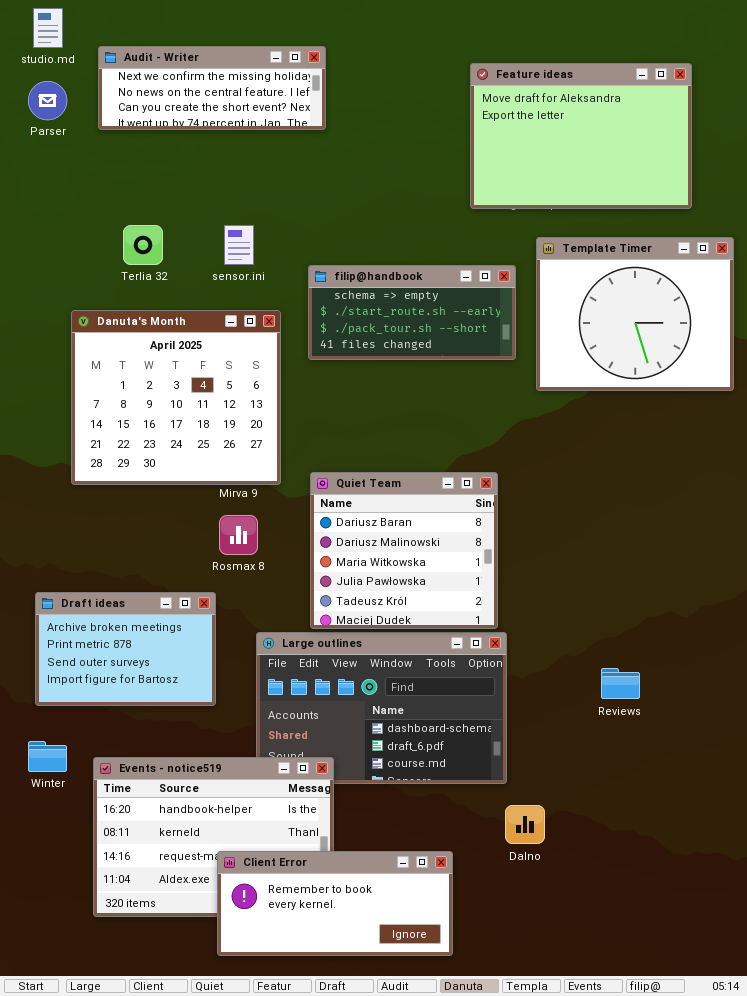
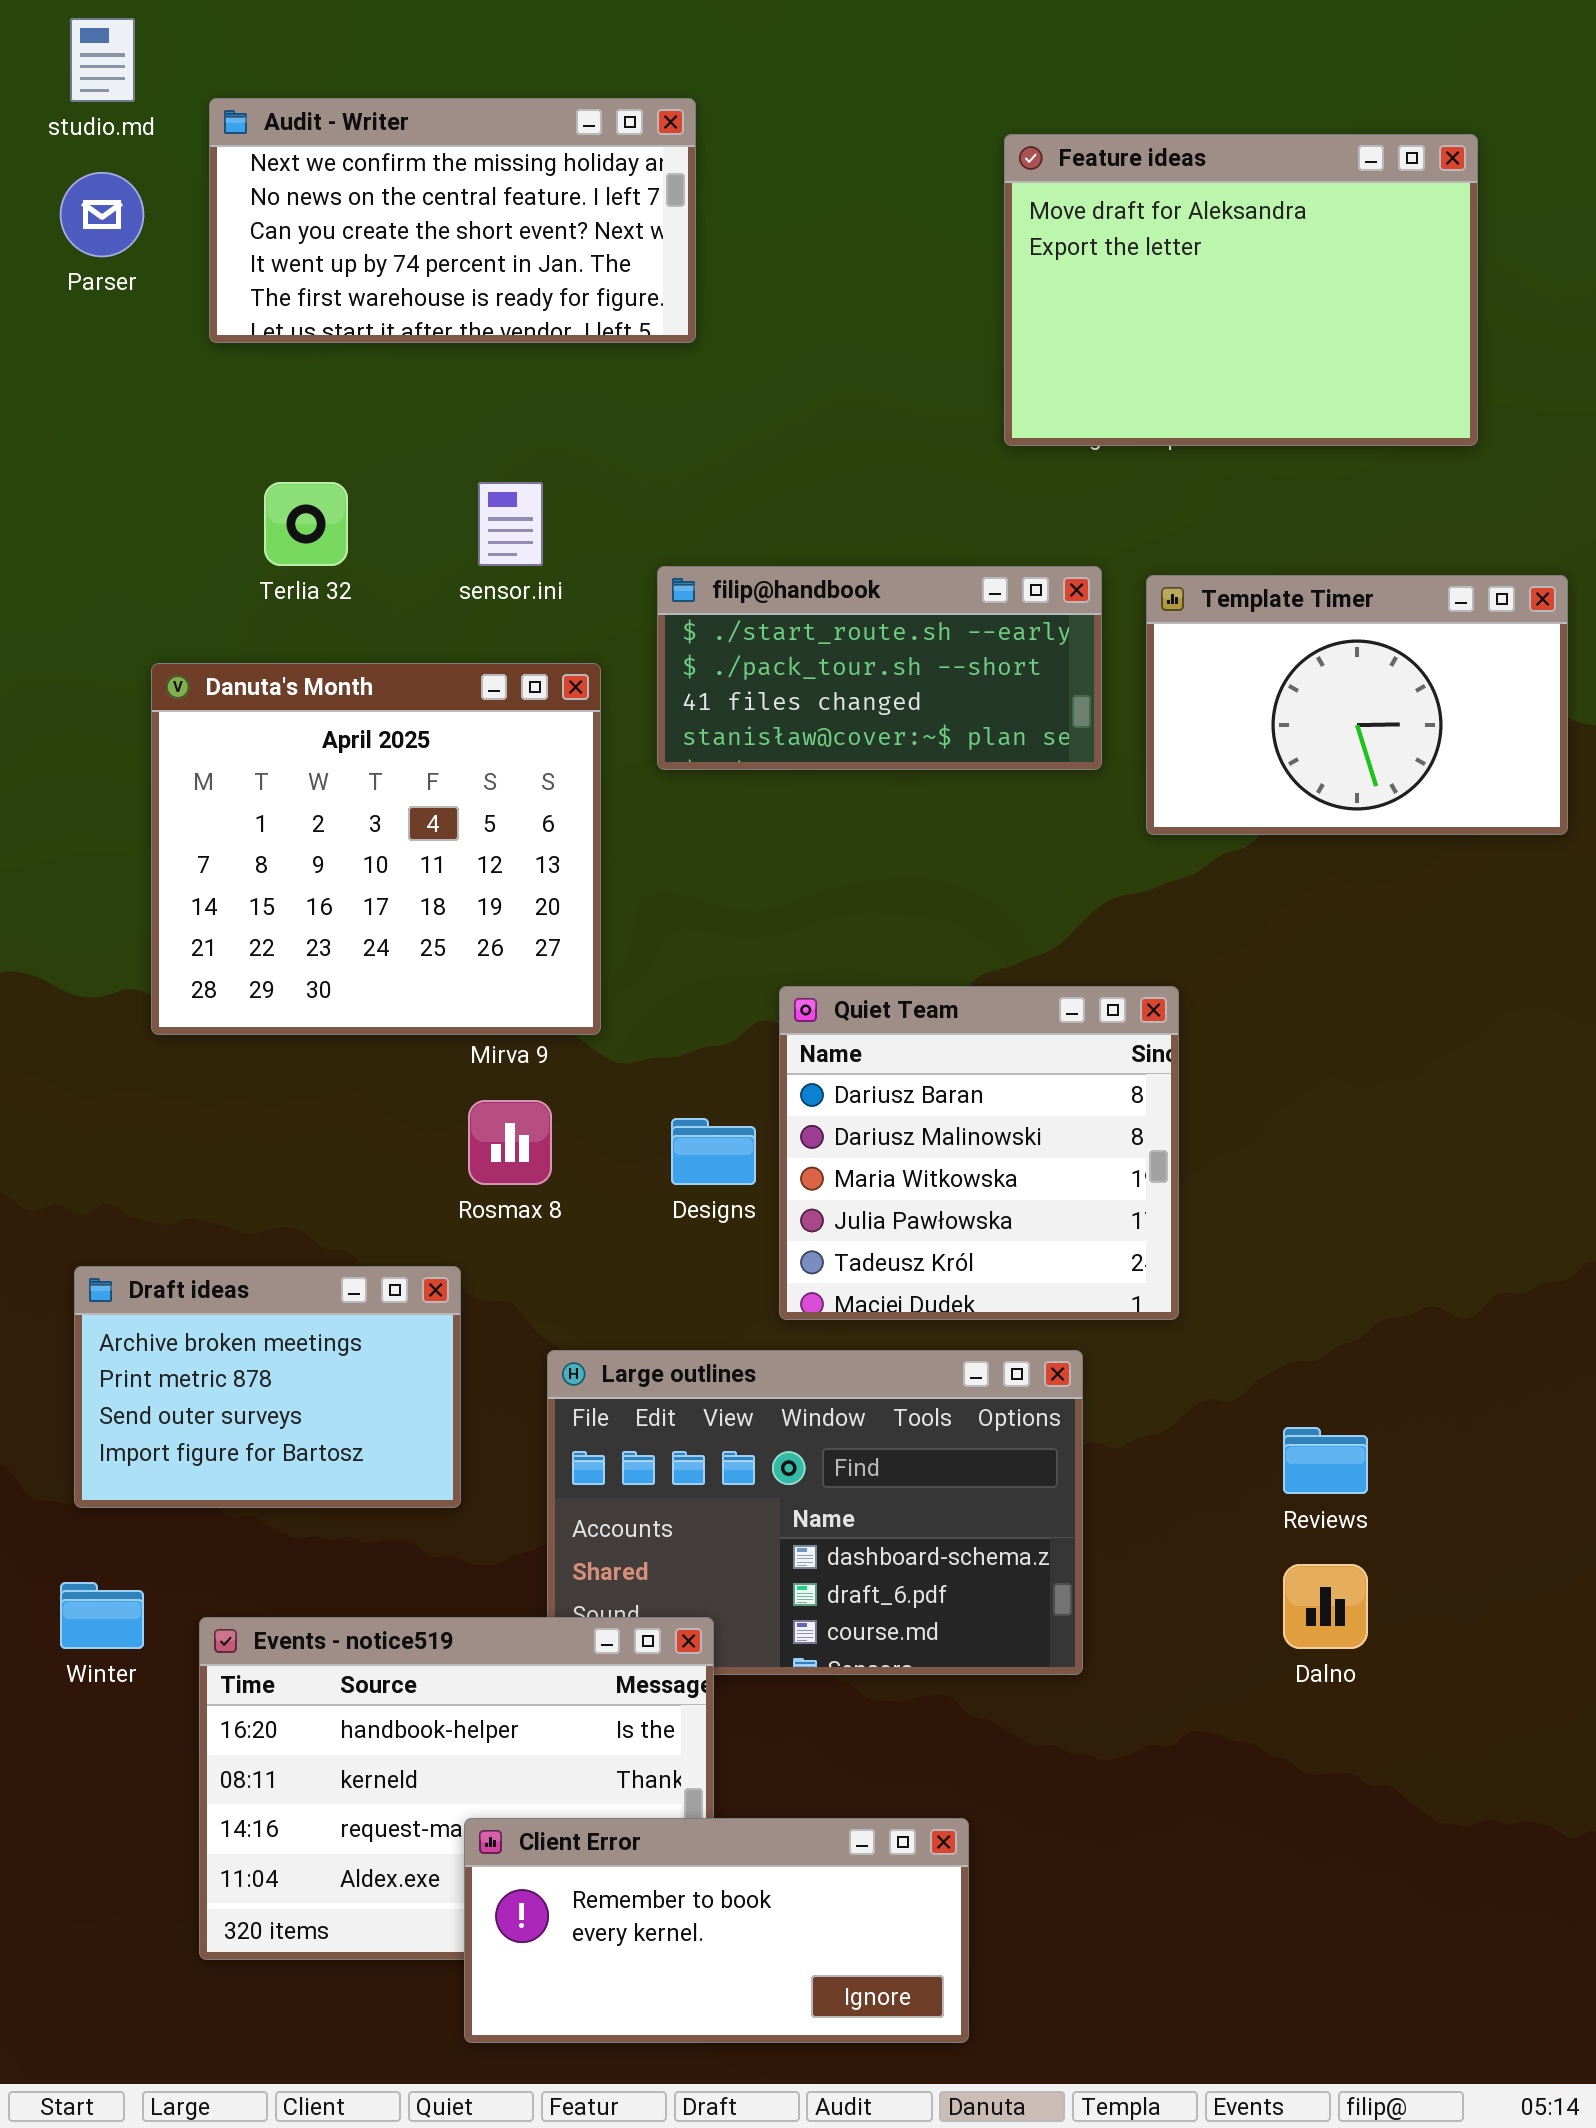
Audit - Writer: [98,46,326,130] -> [209,98,696,343], resized
Template Timer: [536,237,734,391] -> [1146,575,1568,835], resized
filip@handbook: [308,265,516,360] -> [657,566,1102,770], scrolled down 1 row
Quiet Team: [310,472,498,629] -> [779,986,1179,1320], moved
Dalno: [505,805,545,844] -> [1283,1564,1368,1649], moved

